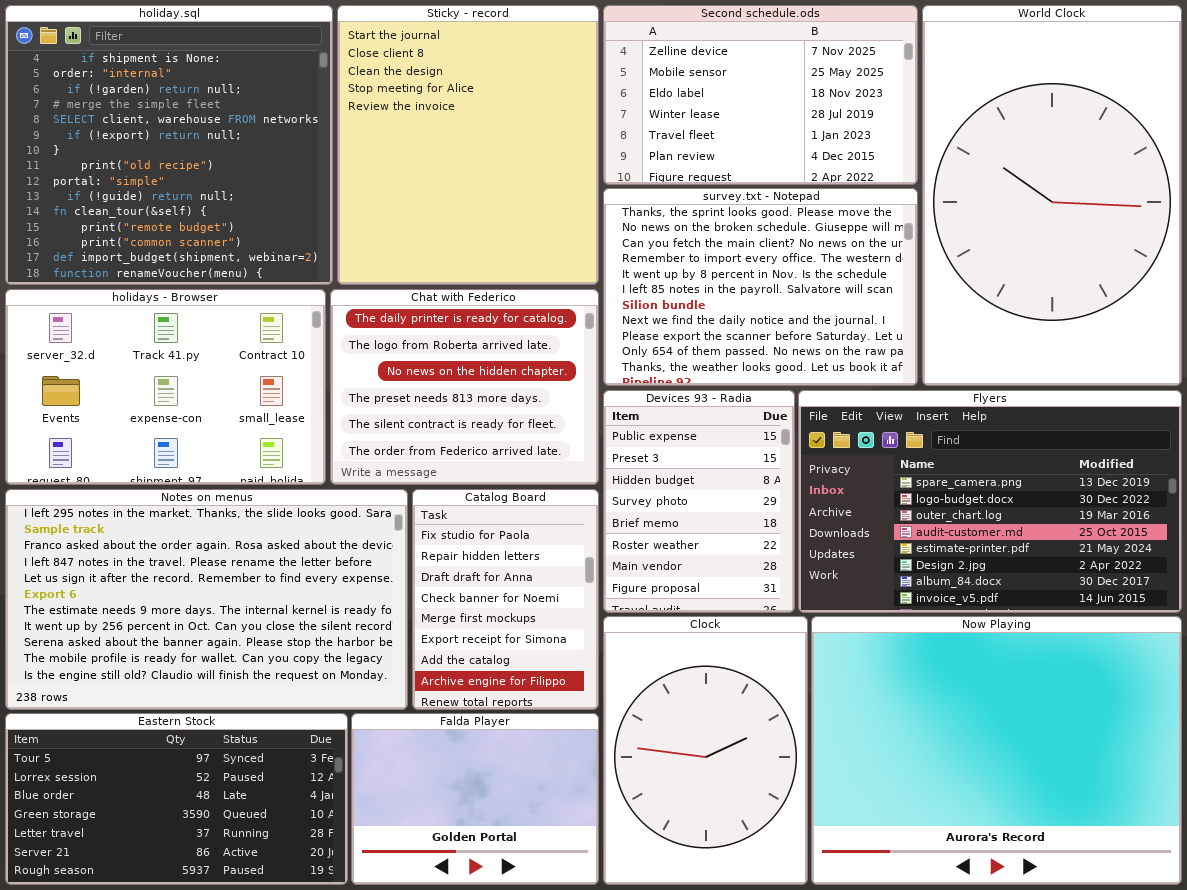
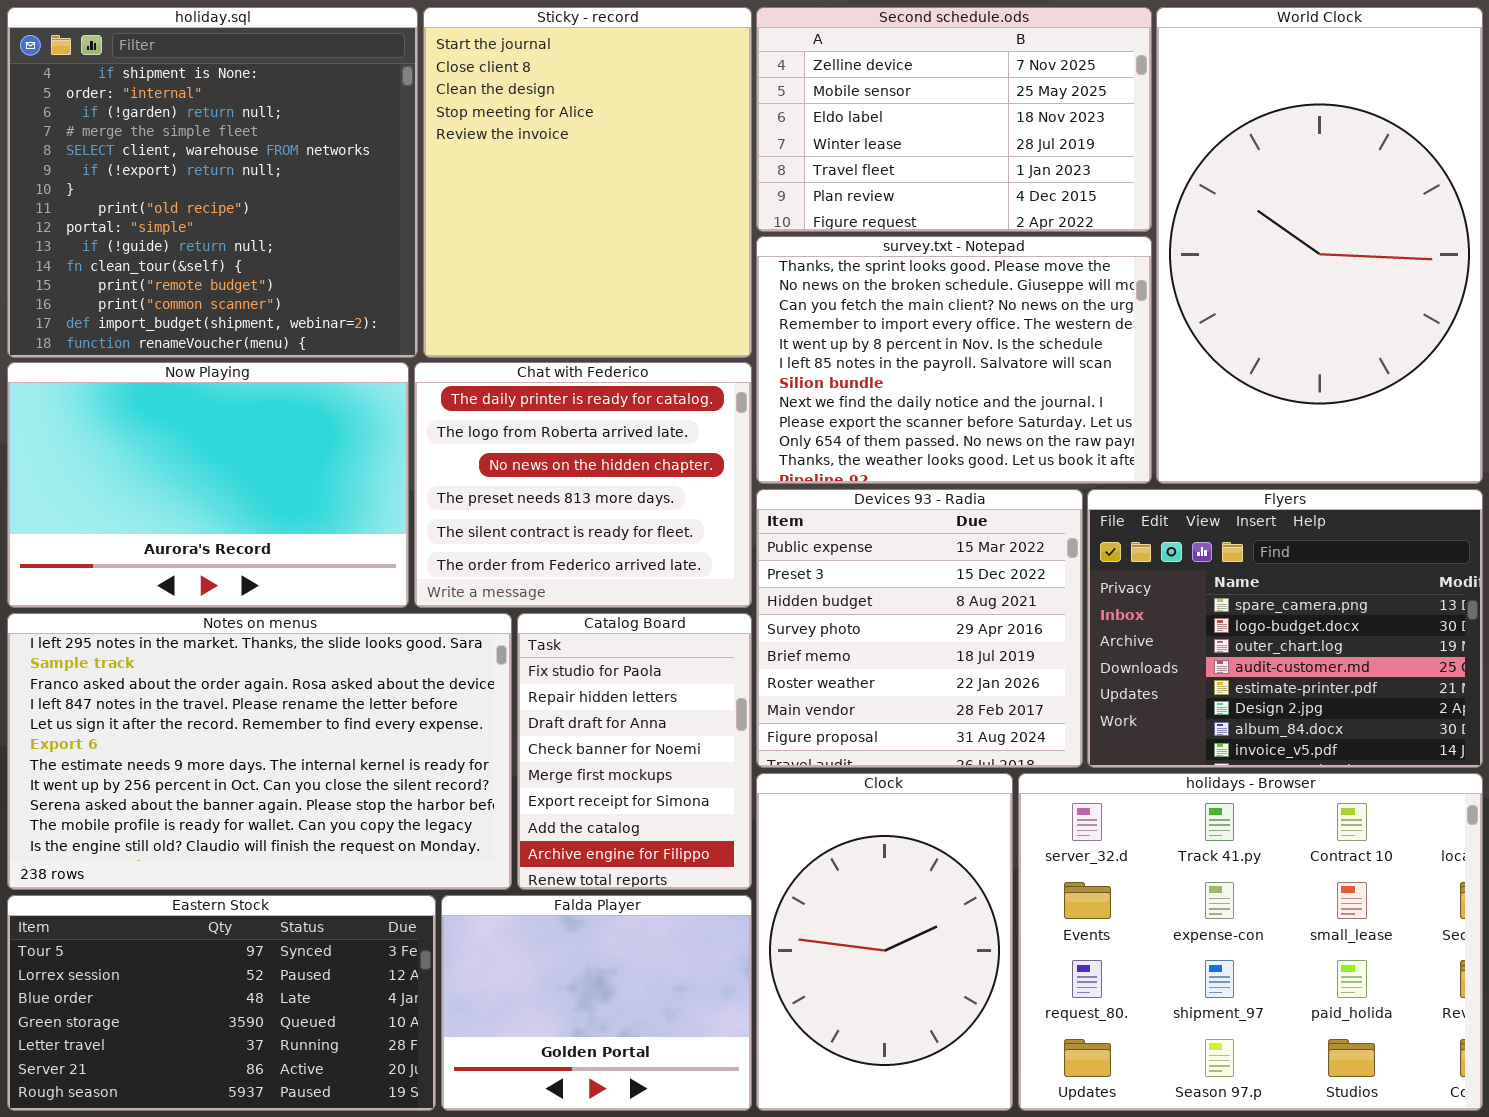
holidays - Browser: [5,289,326,485] -> [1018,773,1483,1111], moved, resized
Devices 93 - Radia: [603,390,795,613] -> [756,489,1083,768], resized
Flyers: [798,390,1182,613] -> [1087,489,1483,768], resized
Now Playing: [811,616,1182,885] -> [7,362,409,608], moved, resized

